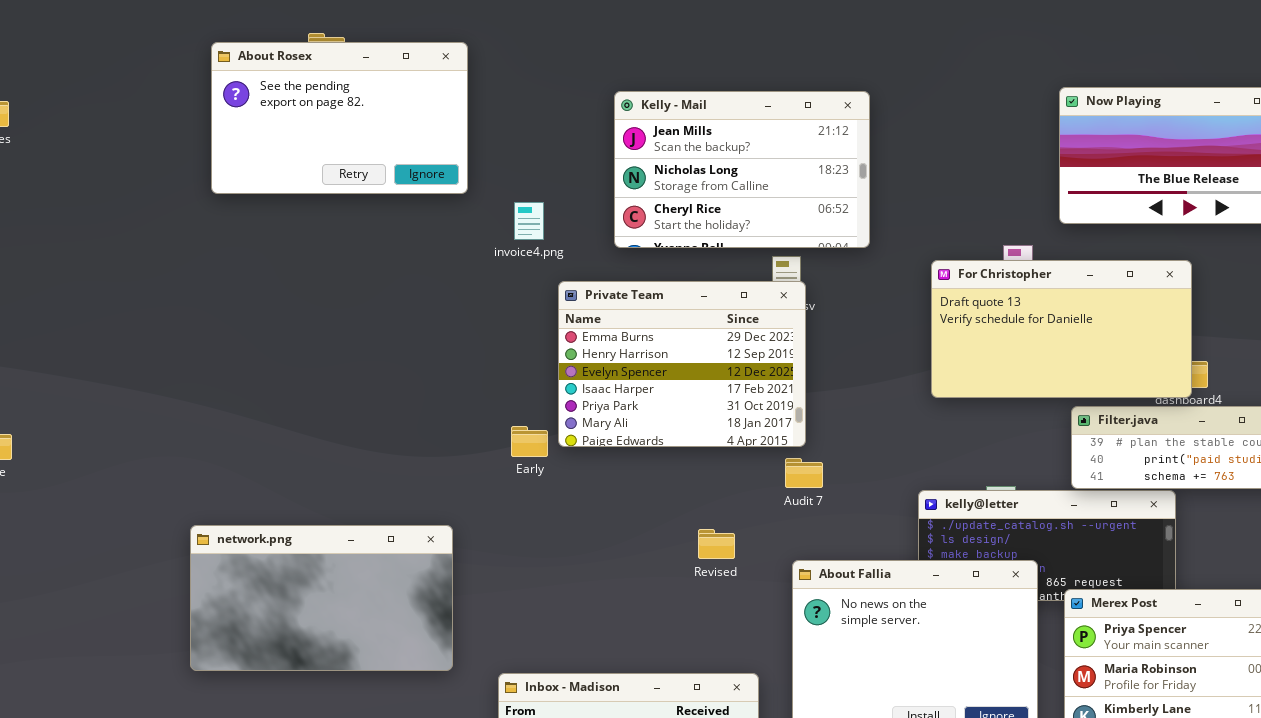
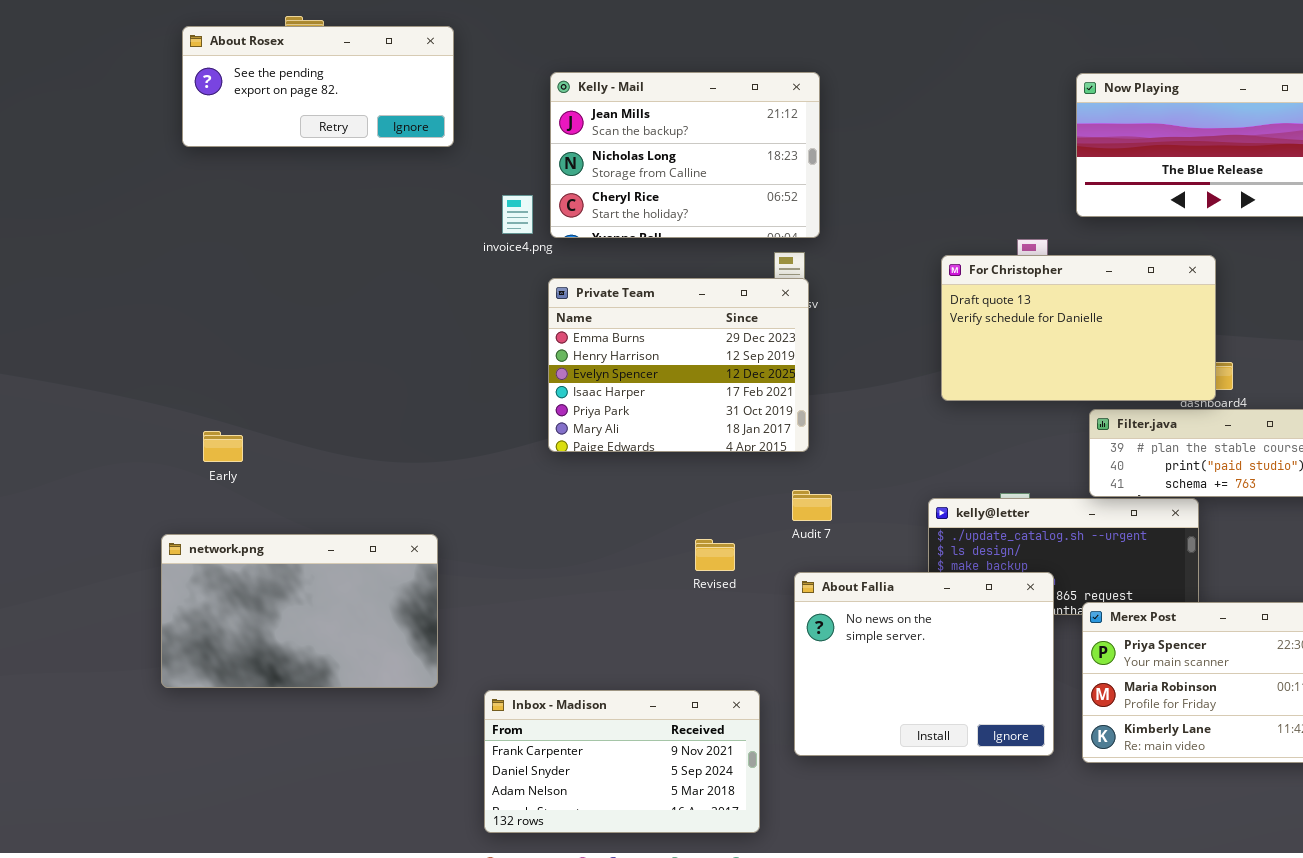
About Rosex: [211,42,468,194] -> [182,26,454,147], resized
Kelly - Mail: [614,91,870,248] -> [550,72,820,238], moved
Early: [511,426,548,457] -> [203,431,243,462], moved
Audit 7: [785,458,823,488] -> [792,490,832,521], moved

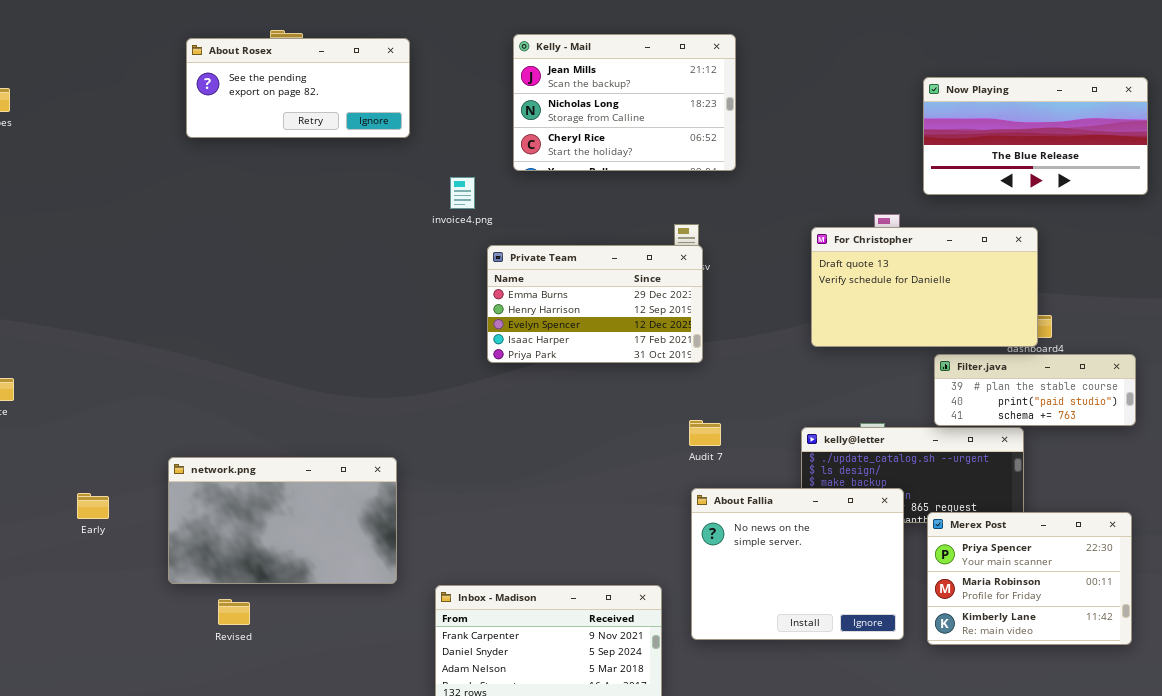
Kelly - Mail: [550,72,820,238] -> [513,34,736,171], moved
Private Team: [548,278,809,452] -> [487,245,703,363], resized
Early: [203,431,243,462] -> [77,493,109,519], moved
Revised: [695,539,735,571] -> [218,599,250,625], moved

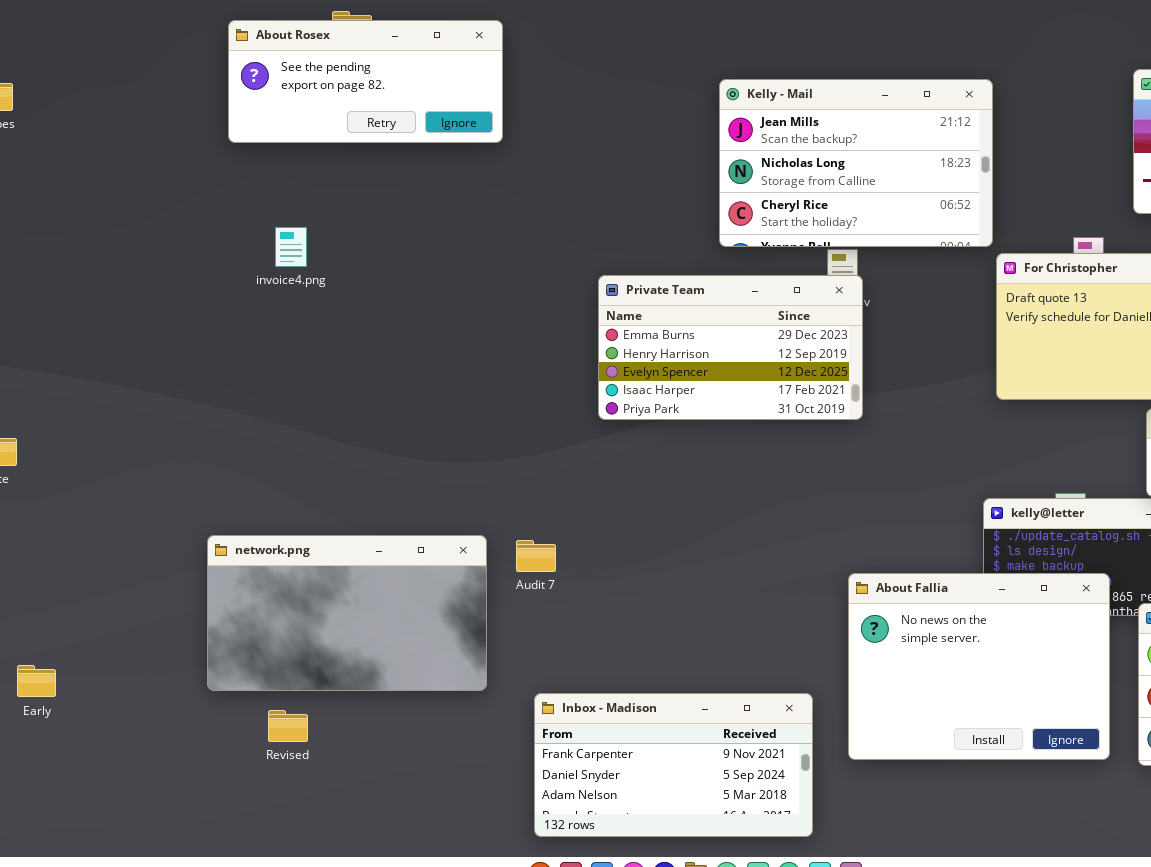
Kelly - Mail: [513,34,736,171] -> [719,79,993,247], moved
invoice4.png: [450,177,475,209] -> [275,227,307,267], moved
Audit 7: [689,420,721,446] -> [516,540,556,572], moved
Early: [77,493,109,519] -> [17,665,56,697], moved

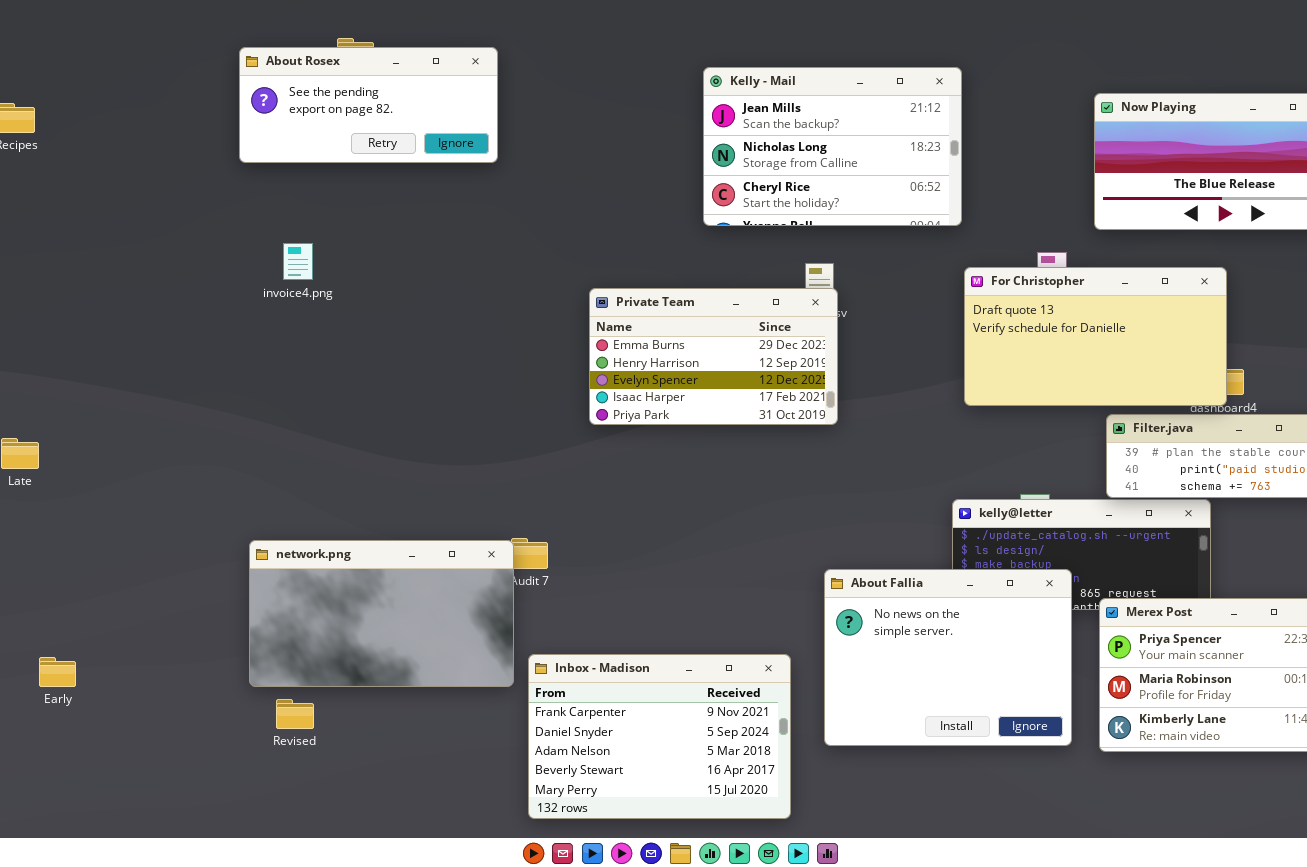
Kelly - Mail: [719,79,993,247] -> [703,67,962,226], moved
network.png: [207,535,487,691] -> [249,540,514,687], moved
Inbox - Madison: [534,693,813,837] -> [528,654,791,819], resized

